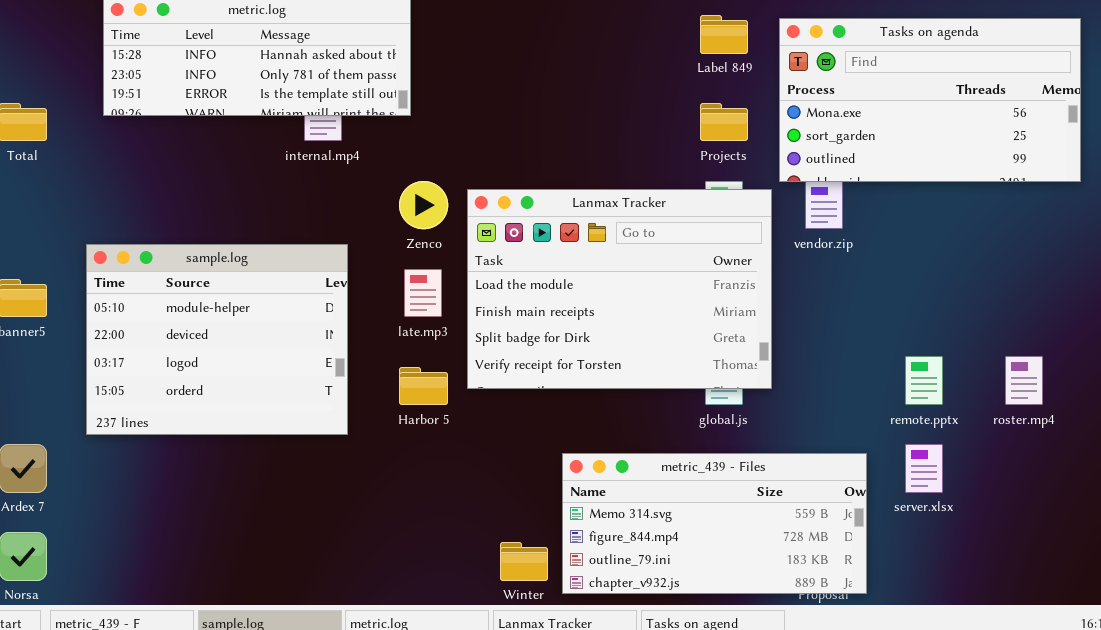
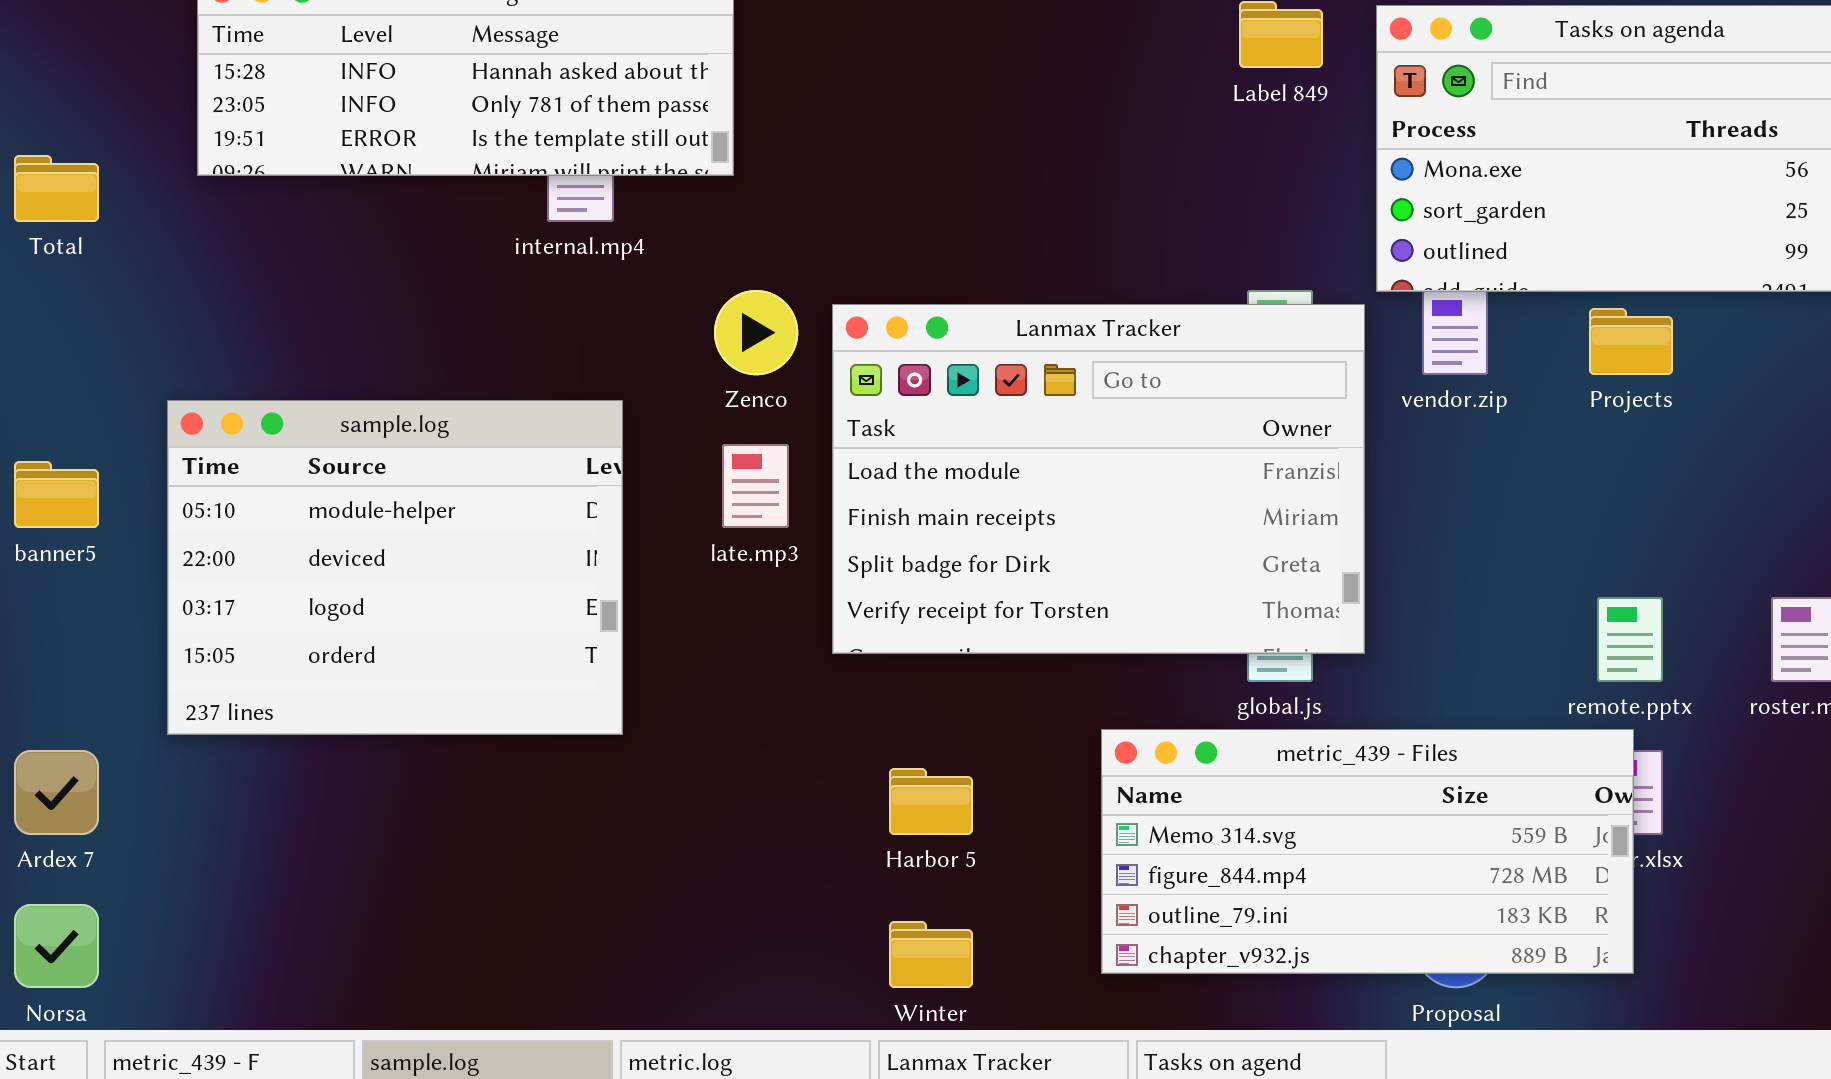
Projects: [700,103,748,141] -> [1589,308,1673,375], moved
Harbor 5: [399,367,448,405] -> [889,768,973,835], moved
metric_439 - Files: [562,453,867,594] -> [1101,729,1634,974], moved

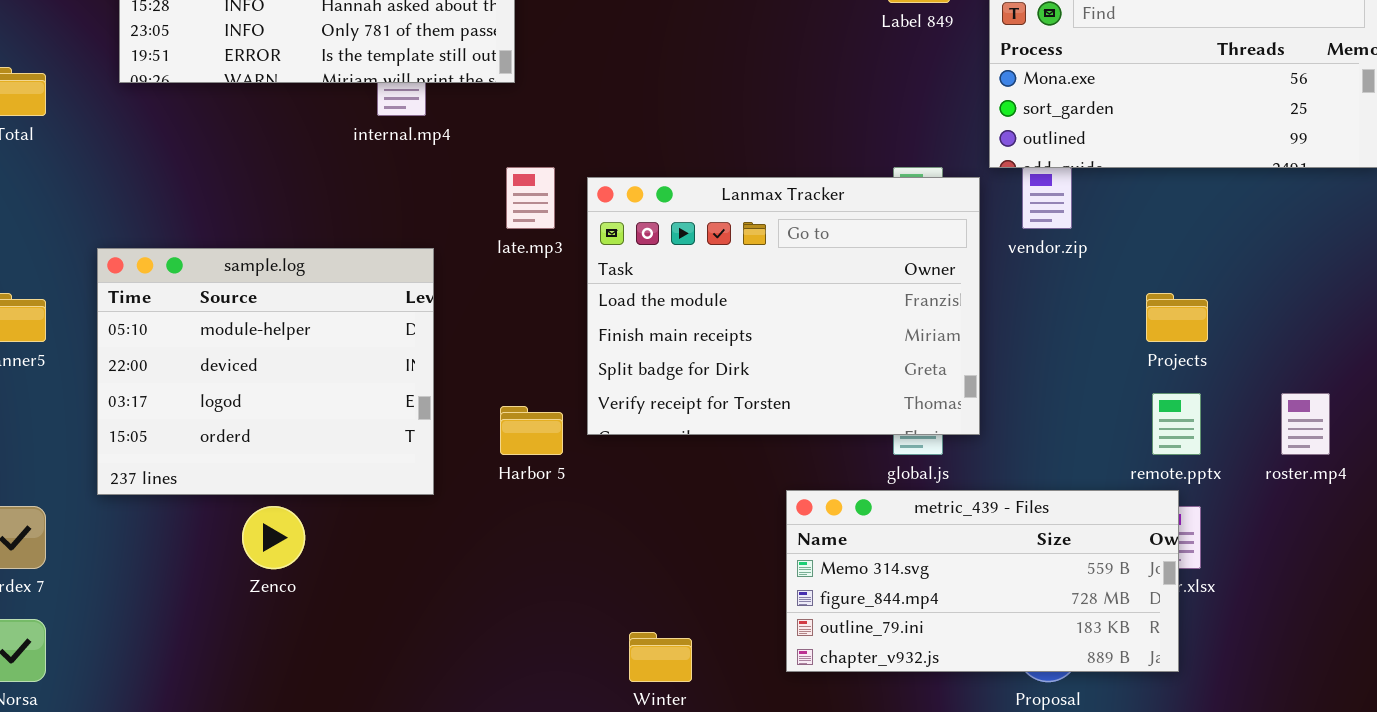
Zenco: [714,290,798,375] -> [242,506,305,569], moved
Projects: [1589,308,1673,375] -> [1146,293,1208,342], moved
late.mp3: [722,444,789,528] -> [506,167,555,229], moved
Harbor 5: [889,768,973,835] -> [500,406,563,455], moved

